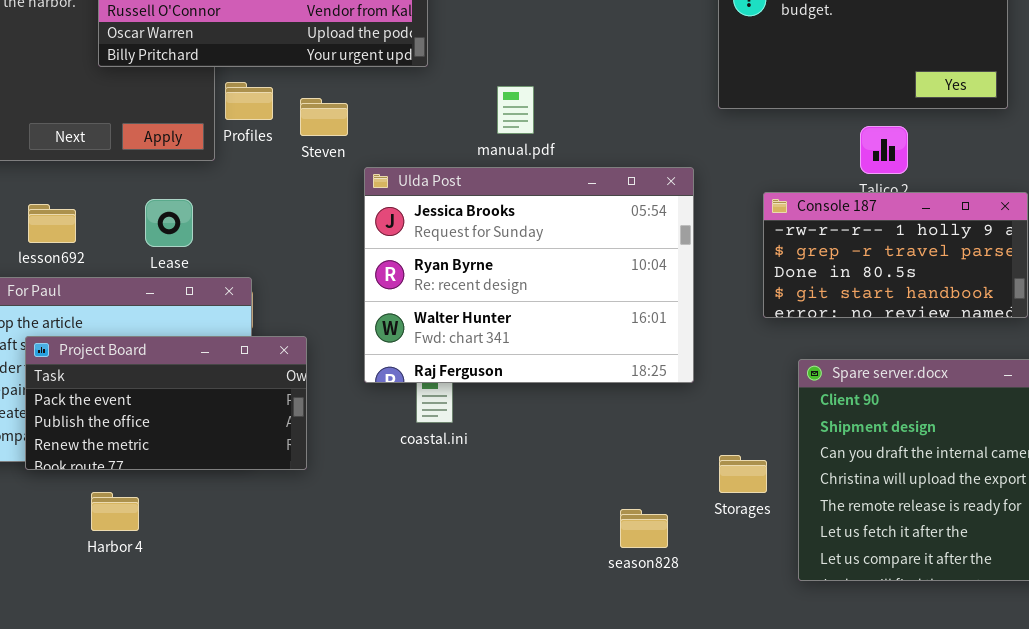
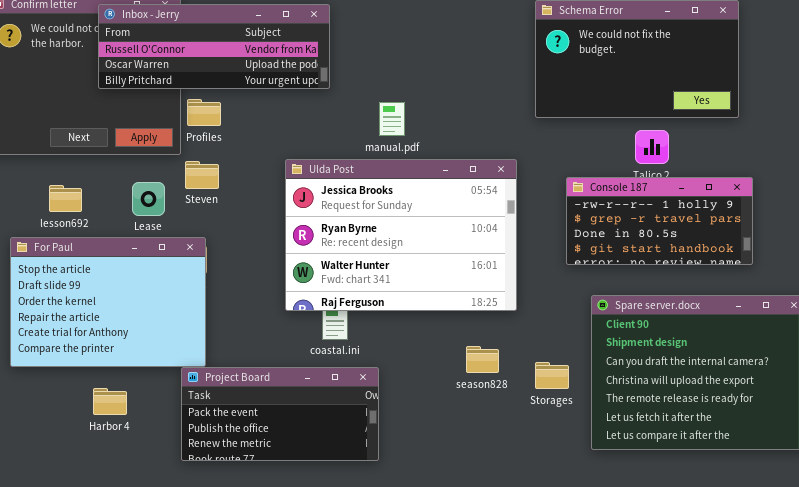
Steven: [300,98,348,136] -> [185,161,219,189], moved
Project Board: [25,336,307,470] -> [181,367,379,461], moved
season828: [620,509,668,548] -> [466,346,499,373], moved

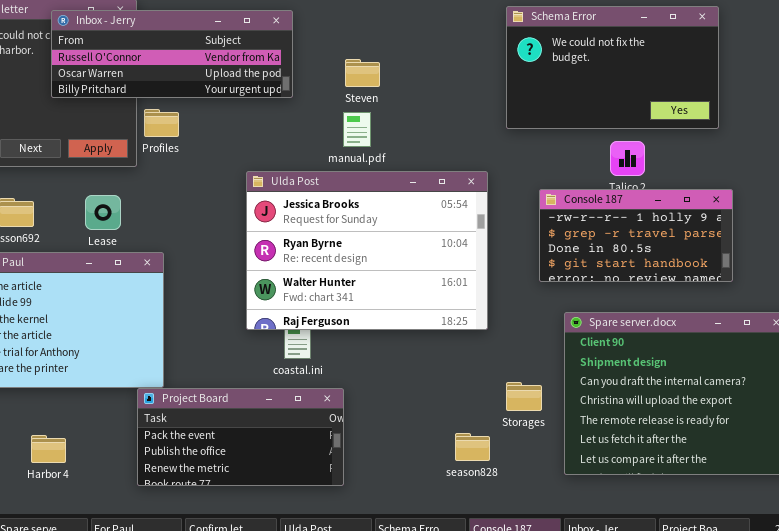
Steven: [185,161,219,189] -> [345,59,380,87], moved
season828: [466,346,499,373] -> [455,433,490,461], moved
Harbor 4: [93,388,127,415] -> [31,435,66,463], moved

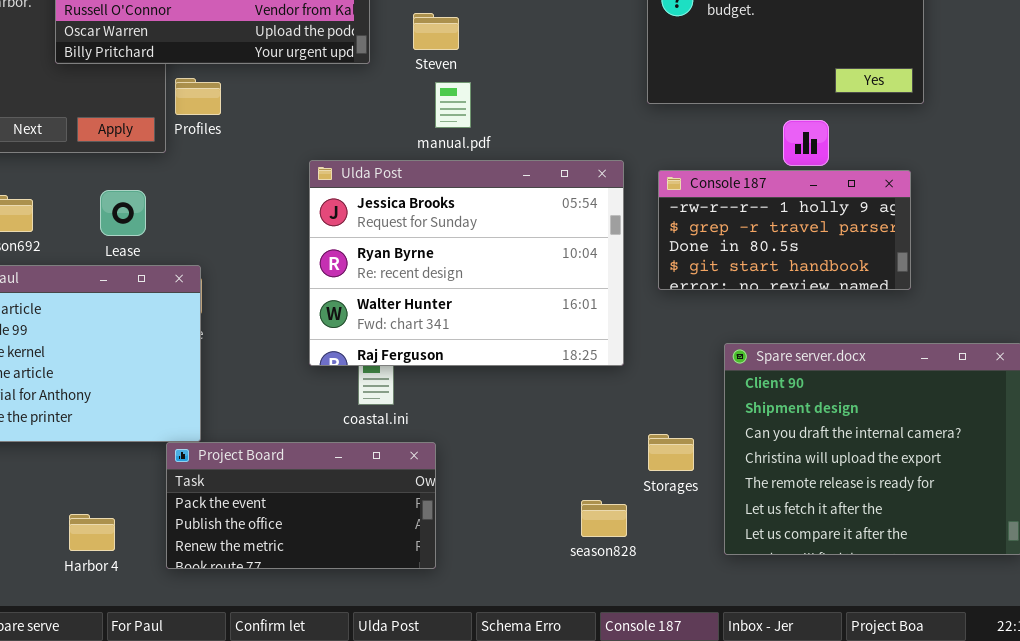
Steven: [345,59,380,87] -> [413,13,459,50], moved
Console 187: [539,189,733,282] -> [658,170,911,290], moved
Harbor 4: [31,435,66,463] -> [69,514,115,551], moved

